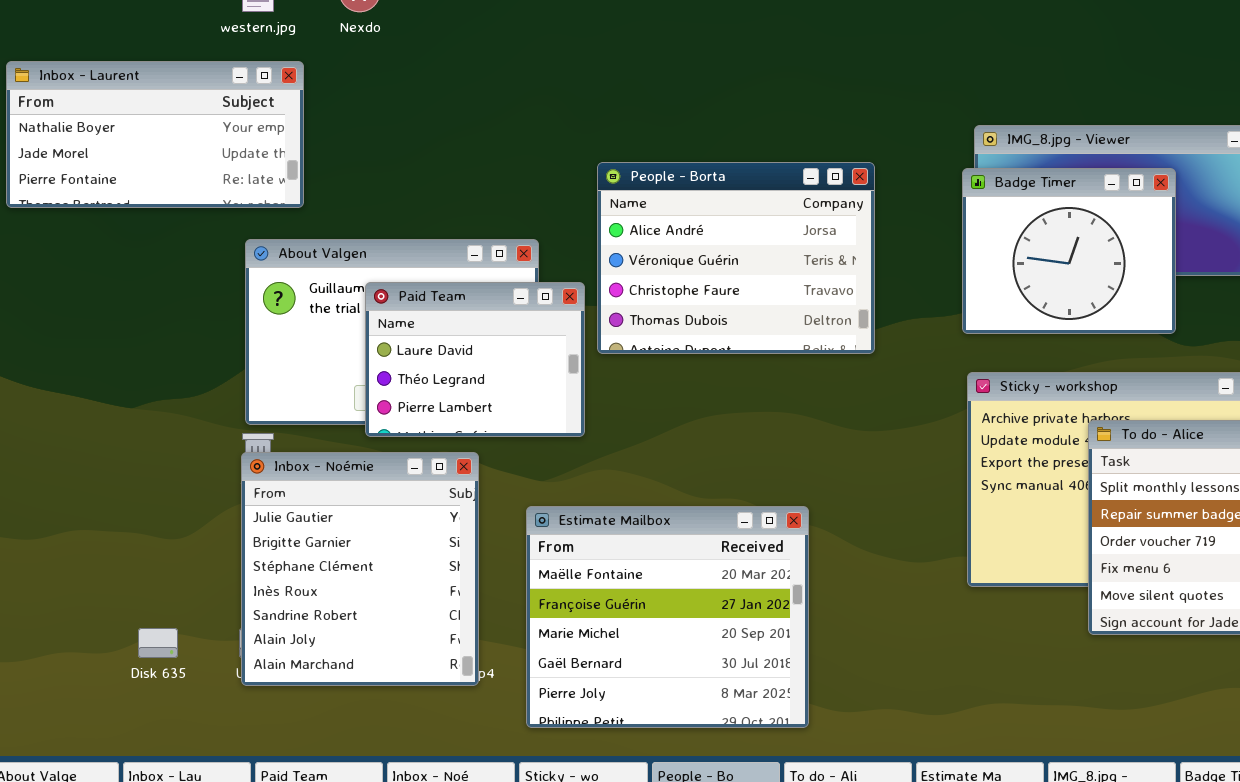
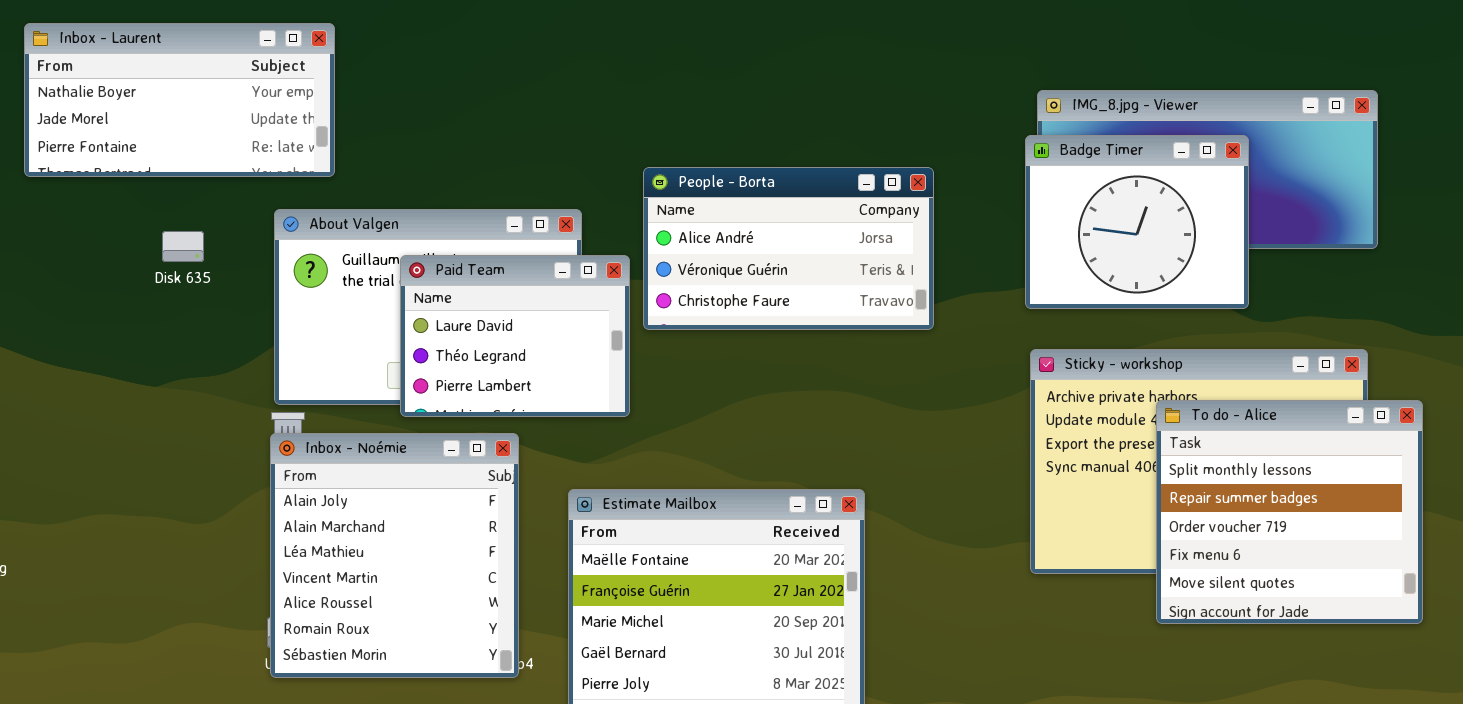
People - Borta: [597,162,875,354] -> [643,167,934,330], resized
Inbox - Noémie: [241,452,479,686] -> [270,433,519,678], scrolled down 5 rows
Disk 635: [138,628,178,658] -> [162,231,204,262], moved

